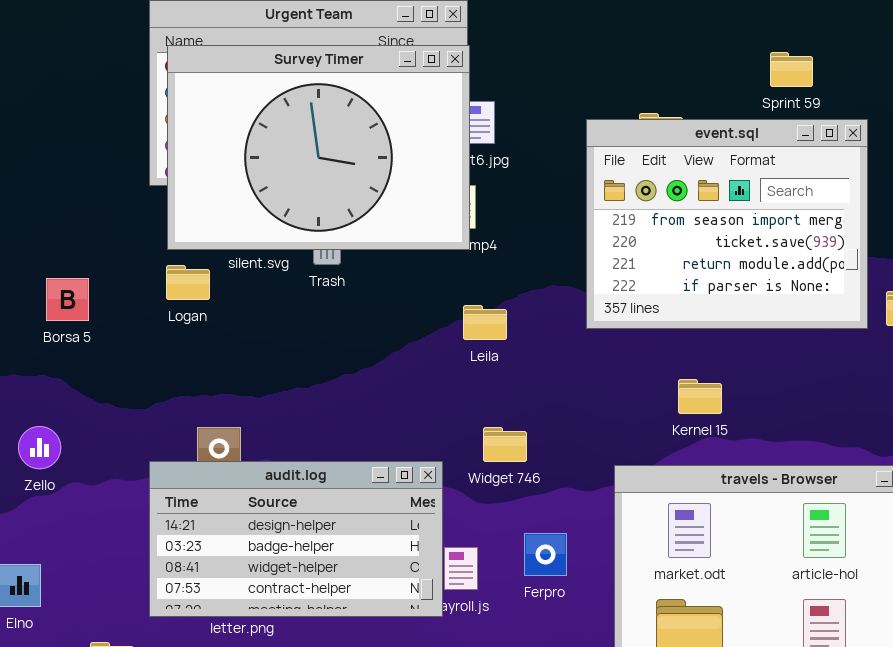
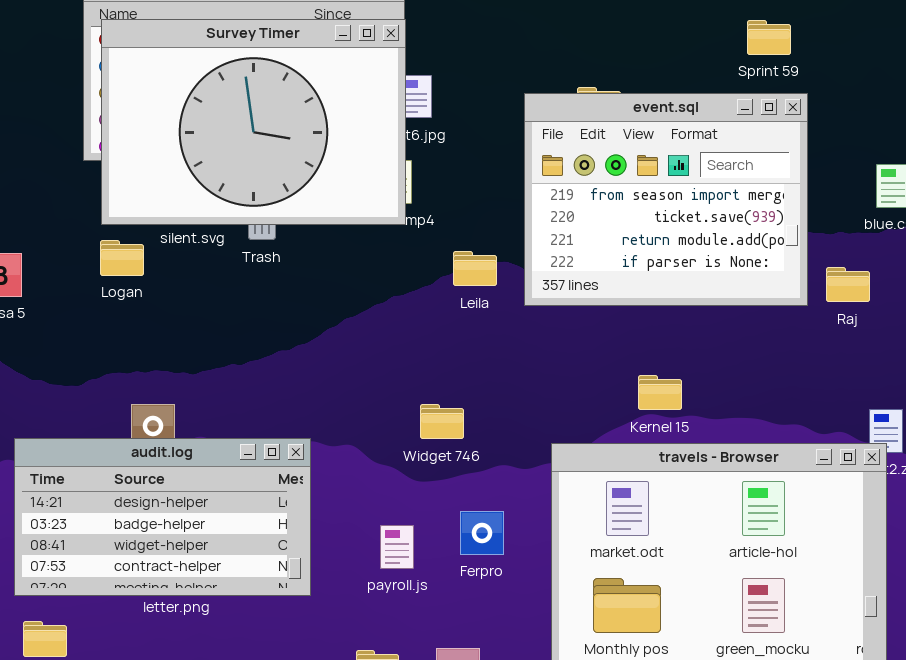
Sprint 59: [770,52,813,87] -> [747,20,791,55], moved
Leila: [463,305,507,340] -> [453,251,497,286], moved
Kernel 15: [678,379,722,414] -> [638,375,682,410], moved
audit.log: [149,461,443,617] -> [14,438,311,596], moved

